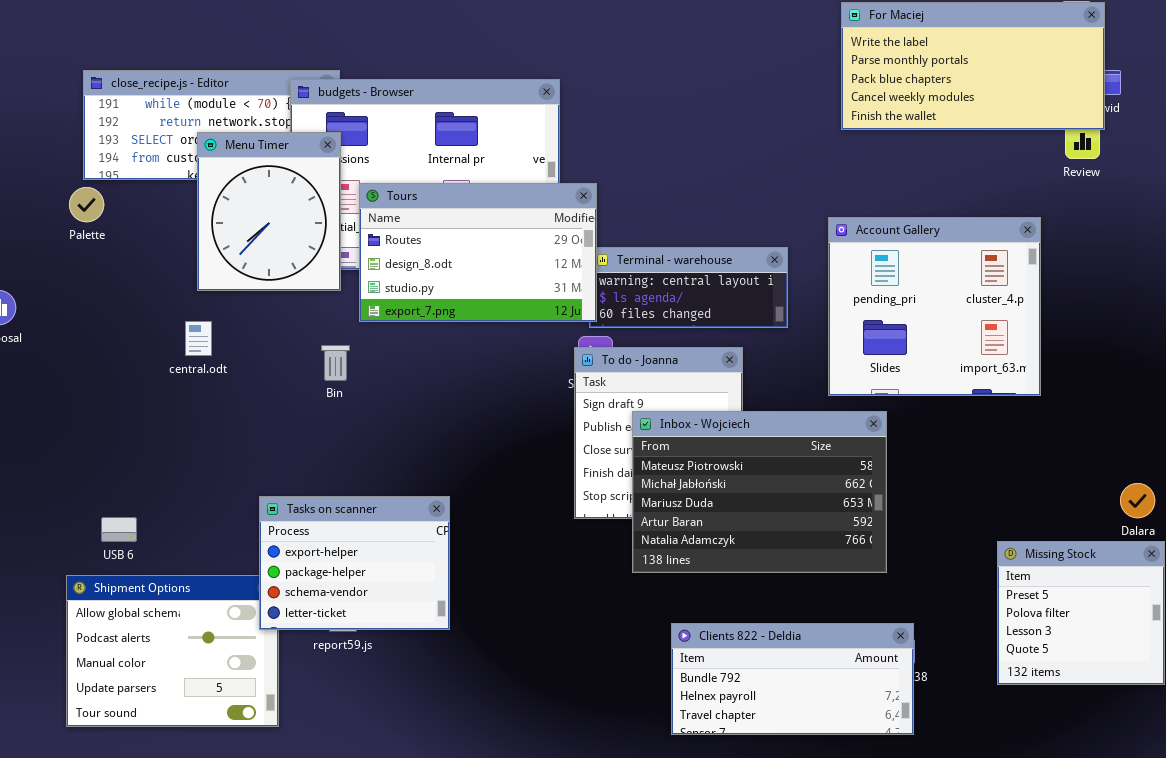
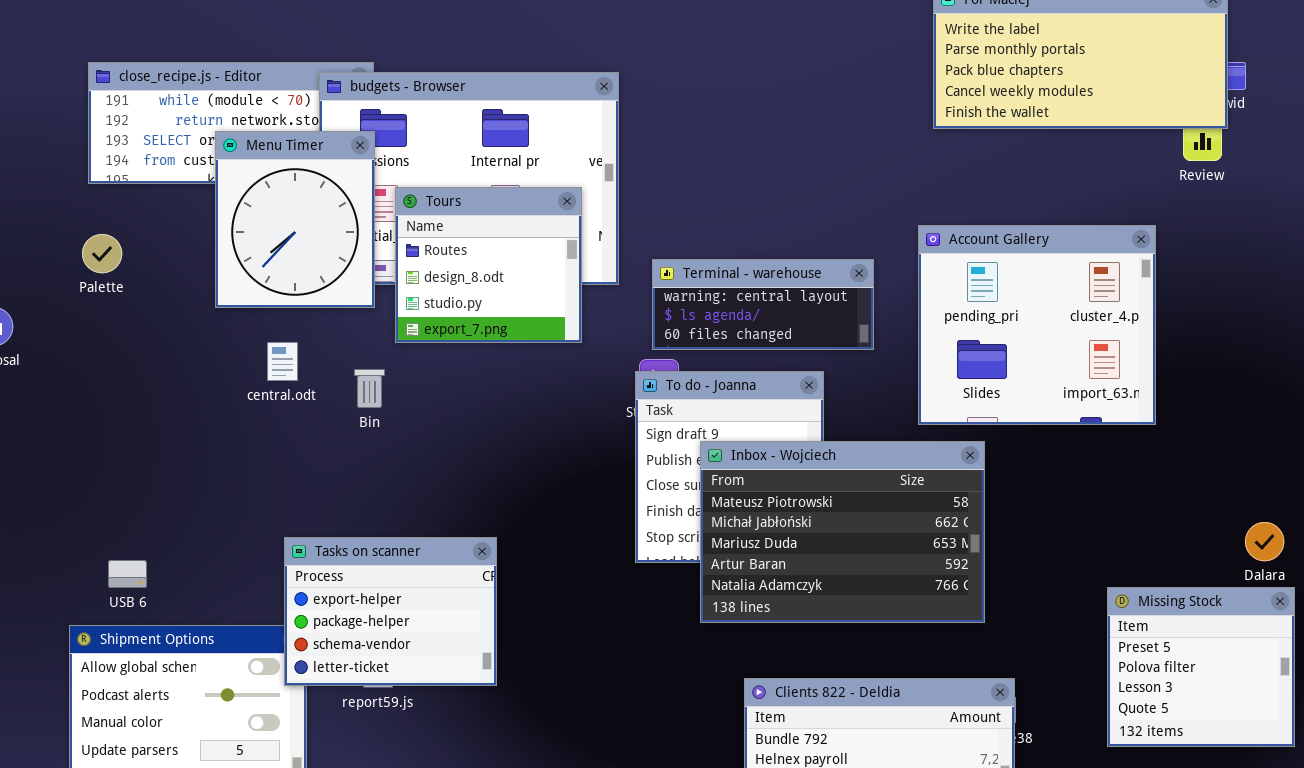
Tours: [359,183,597,322] -> [395,187,582,343], resized
Palette: [69,187,104,222] -> [82,234,122,273], moved
central.odt: [185,321,212,356] -> [267,342,298,381], moved

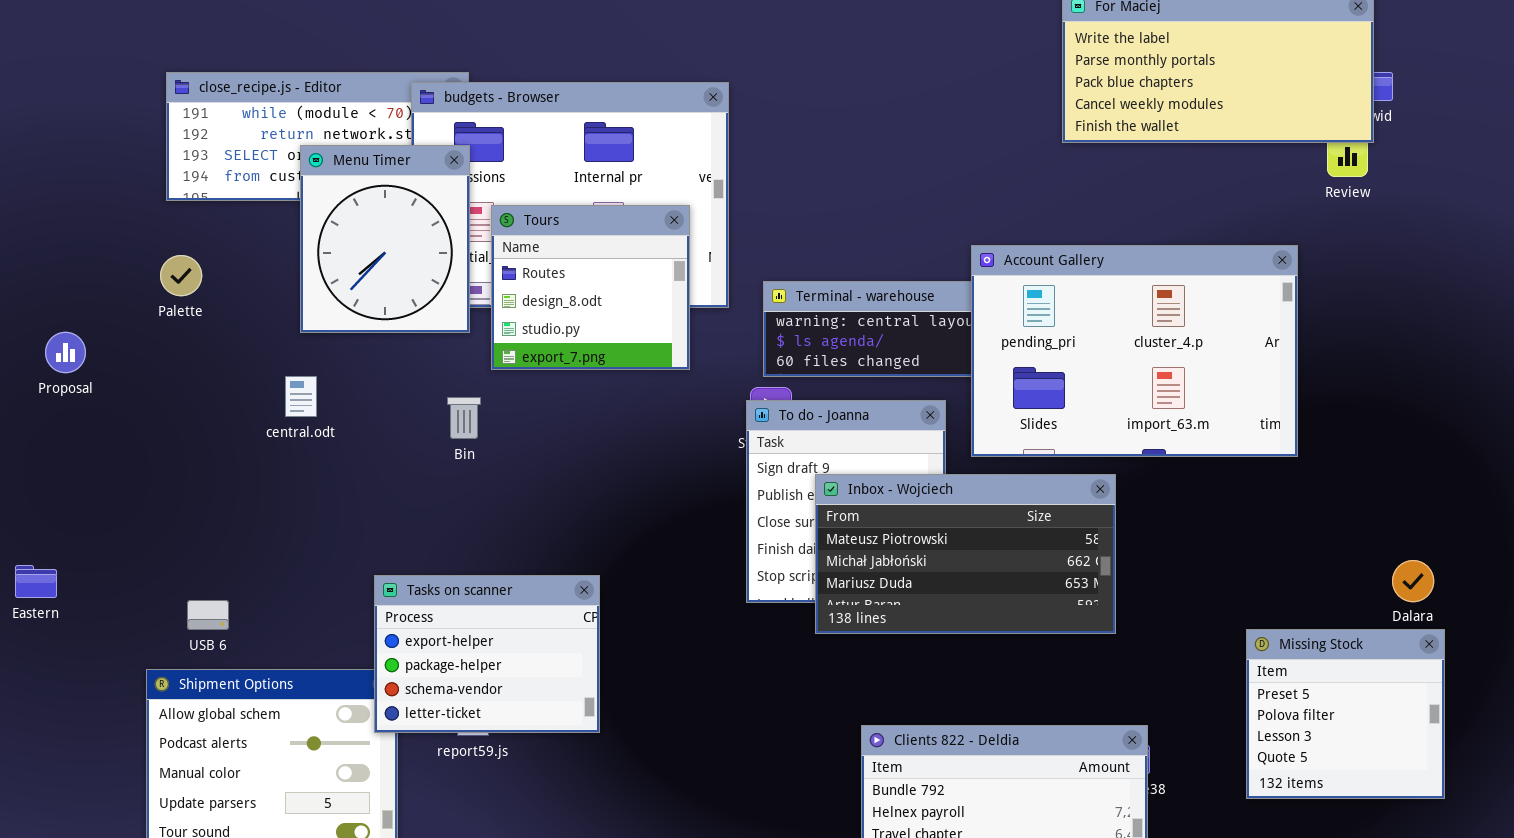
Account Gallery: [918,225,1156,425] -> [971,245,1298,457], resized
central.odt: [267,342,298,381] -> [285,376,317,417], moved
Inbox - Wojciech: [700,441,985,623] -> [815,474,1116,634], resized

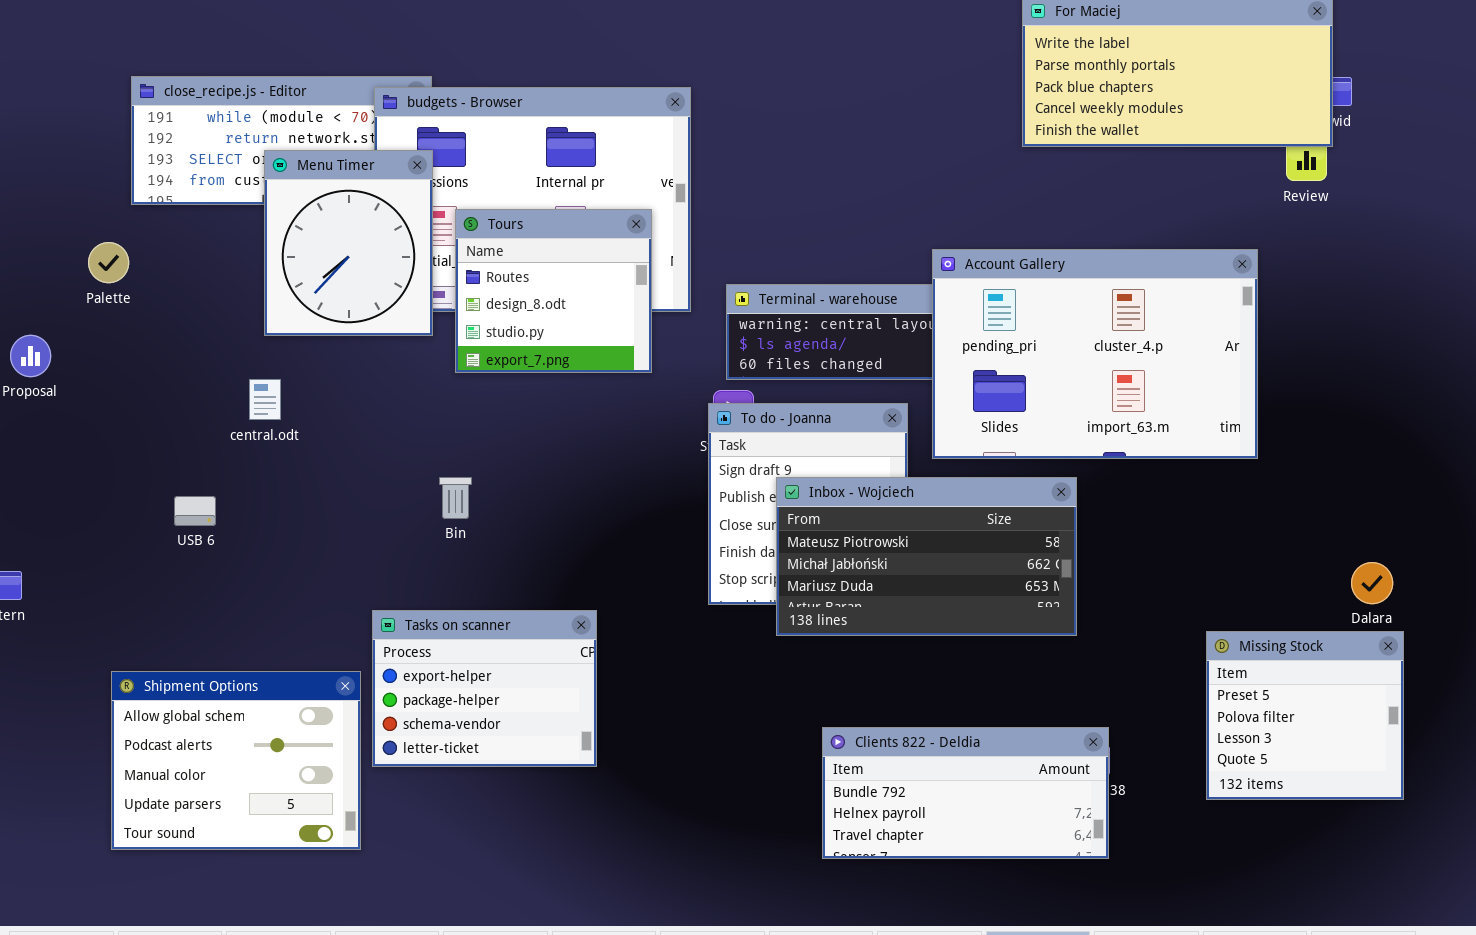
Palette: [160,255,202,296] -> [88,242,129,283], moved
Bin: [447,397,481,439] -> [439,477,472,519], moved
Tasks on scanner: [374,575,600,733] -> [372,610,597,767], moved
USB 6: [187,600,229,630] -> [174,496,216,526], moved

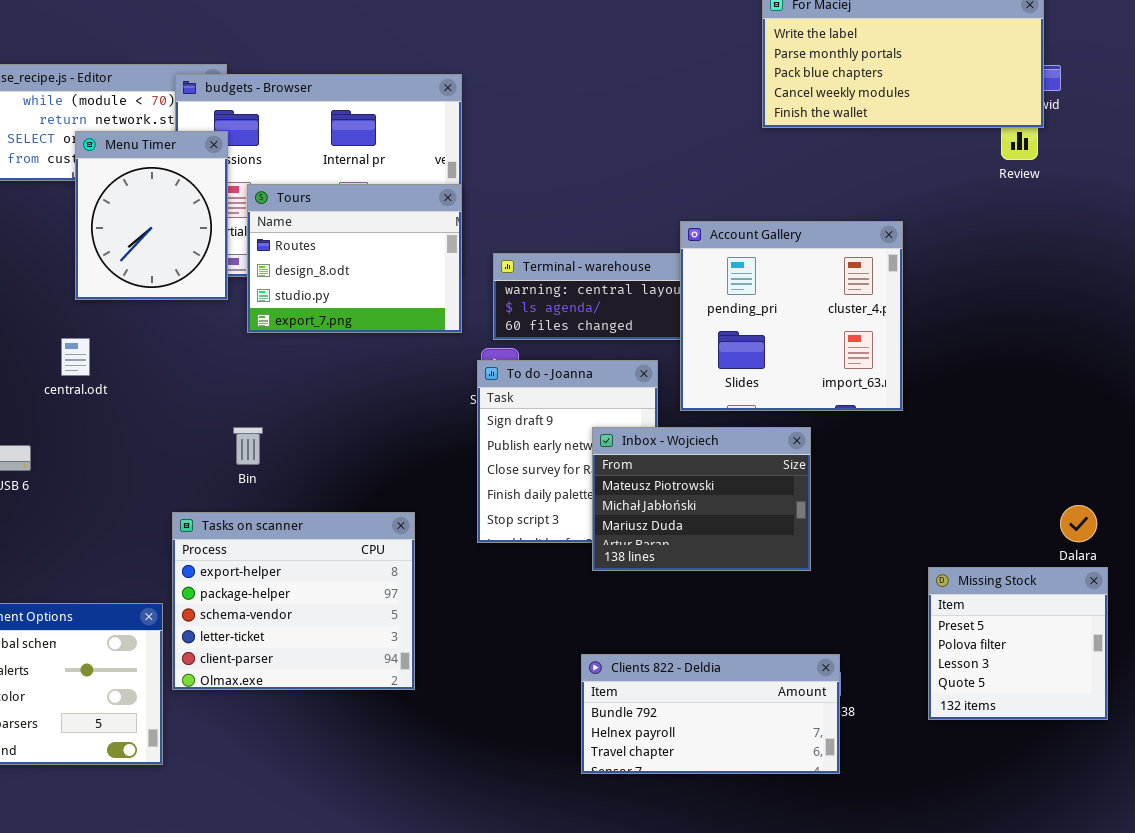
Tours: [455,209,652,373] -> [247,184,462,333], resized
Account Gallery: [932,249,1258,459] -> [680,221,903,411], resized
Inbox - Wojciech: [776,477,1077,636] -> [592,427,811,571], resized
Tasks on scanner: [372,610,597,767] -> [172,512,415,690], resized

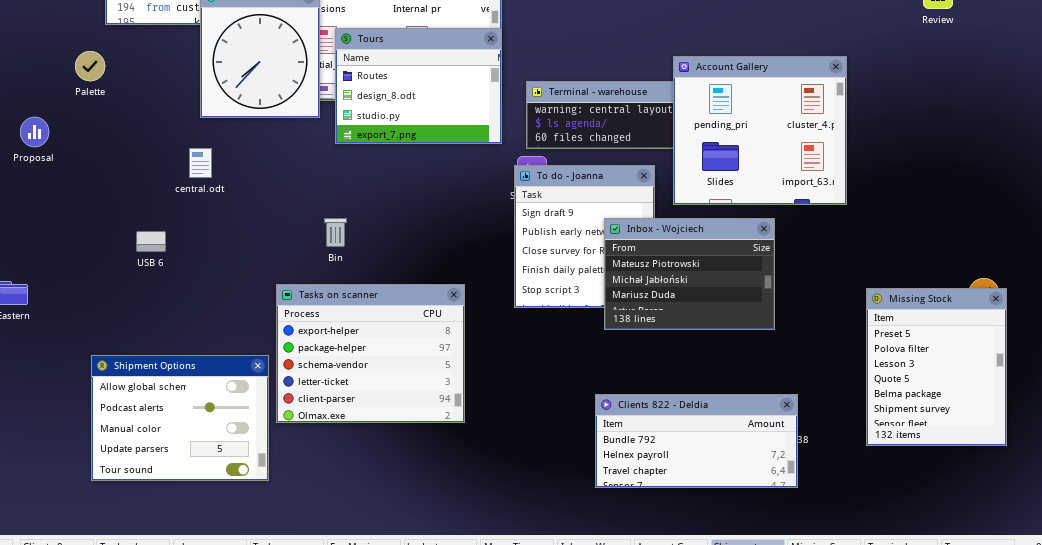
Missing Stock: [928,567,1108,720] -> [866,288,1007,446], resized

